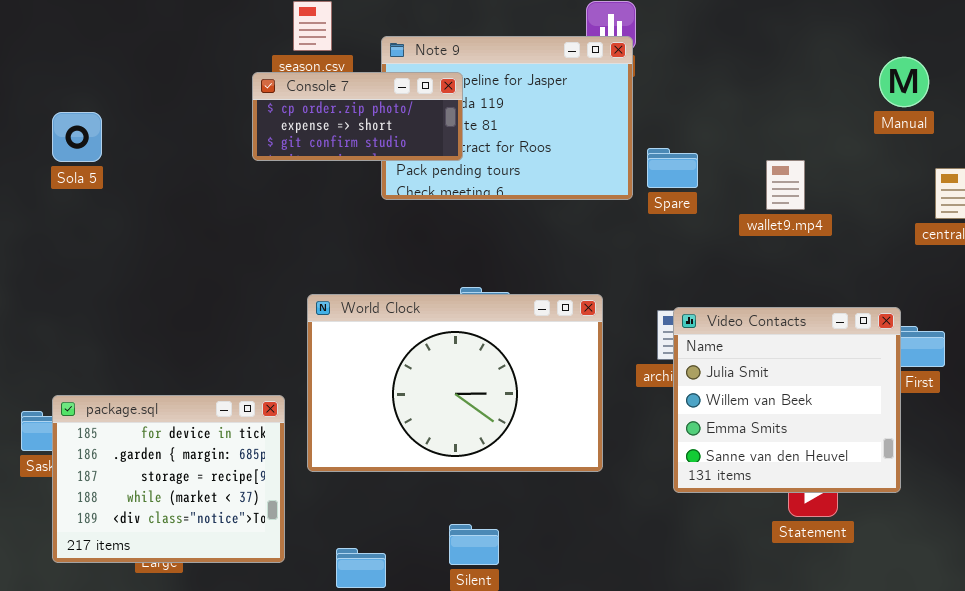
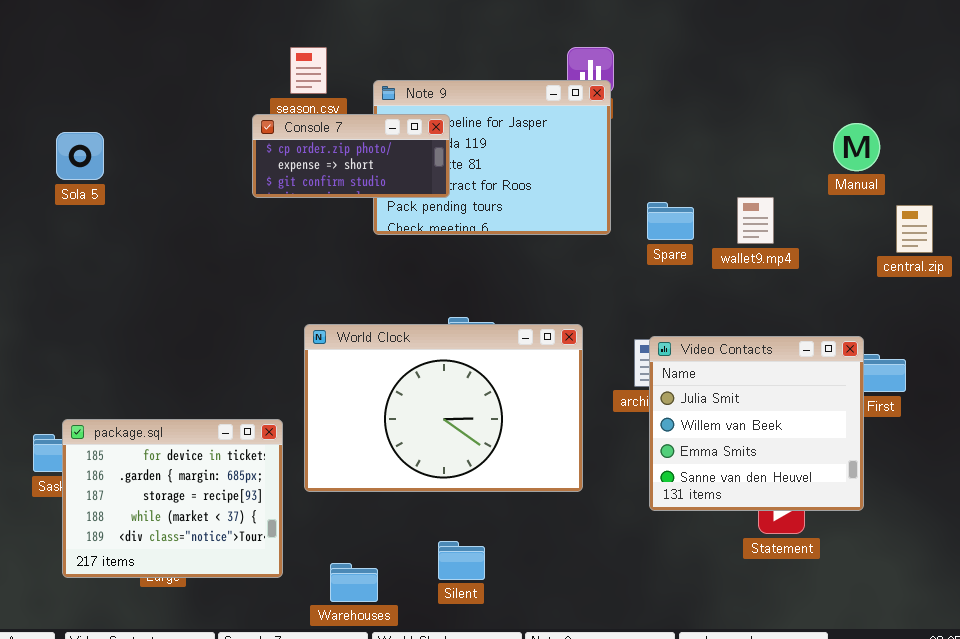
Manual: [879,57,929,107] -> [833,123,880,171], moved
Sola 5: [52,112,102,162] -> [56,132,104,180], moved
Spare: [647,148,698,188] -> [647,202,694,240], moved

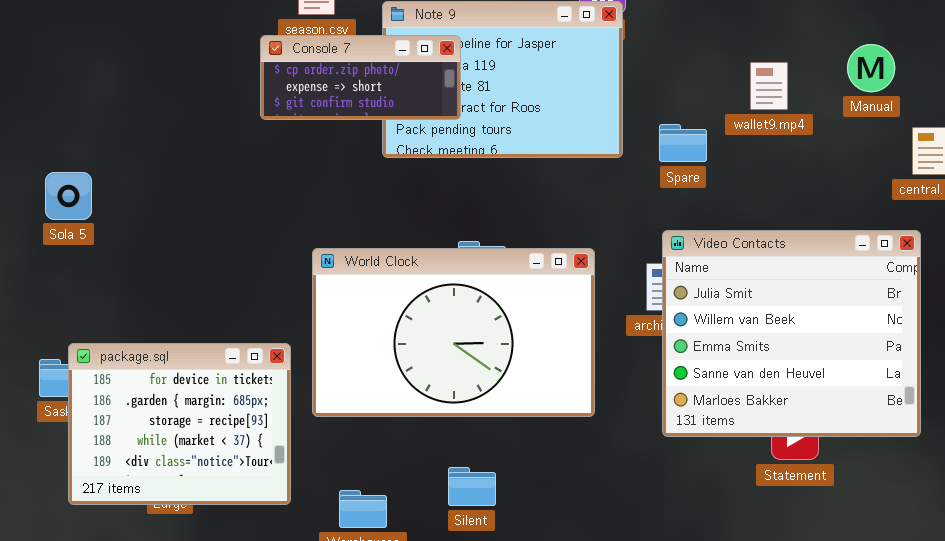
Sola 5: [56,132,104,180] -> [45,172,92,220], moved
wallet9.mp4: [737,197,774,244] -> [750,62,788,110], moved
Video Contacts: [649,336,864,511] -> [662,230,921,437], resized

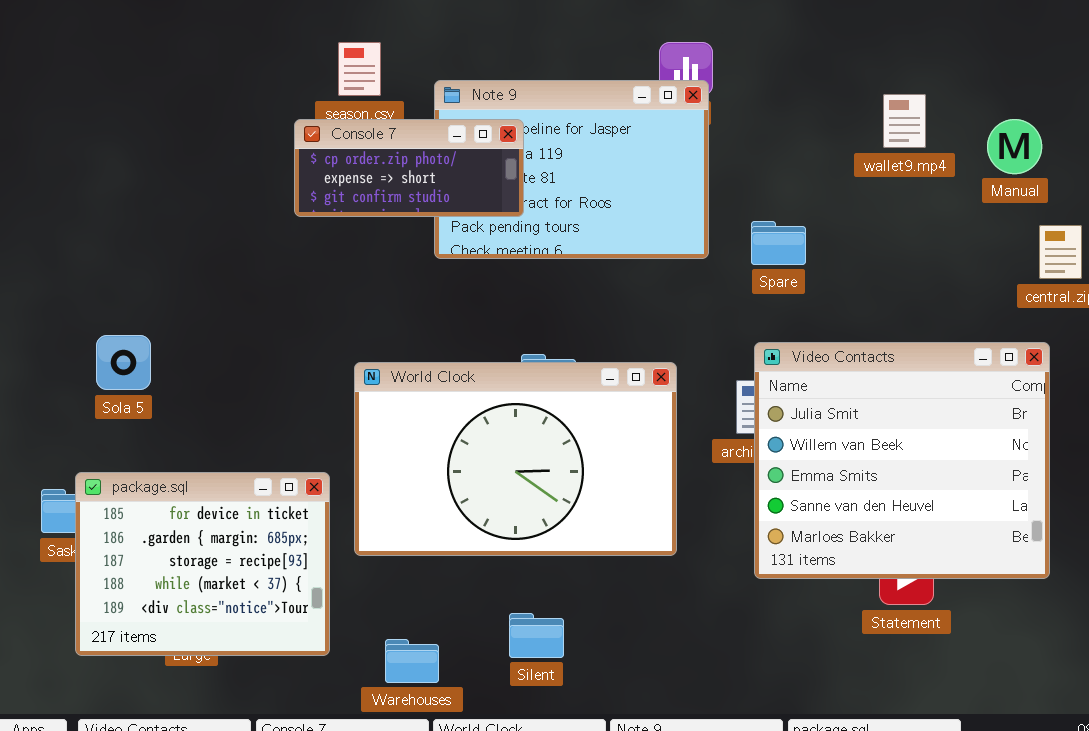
Manual: [847,44,895,92] -> [987,119,1042,174], moved
wallet9.mp4: [750,62,788,110] -> [883,94,926,148], moved
Sola 5: [45,172,92,220] -> [96,335,151,390], moved

